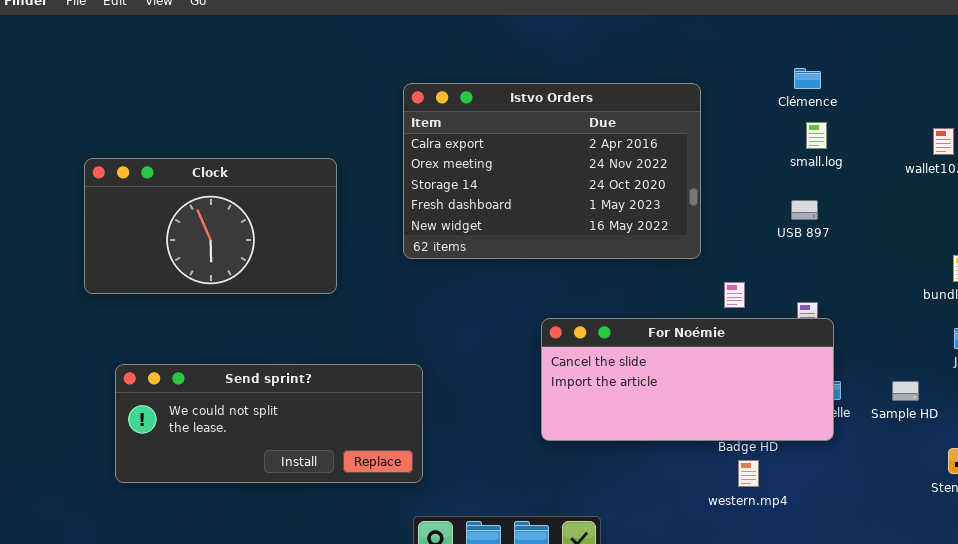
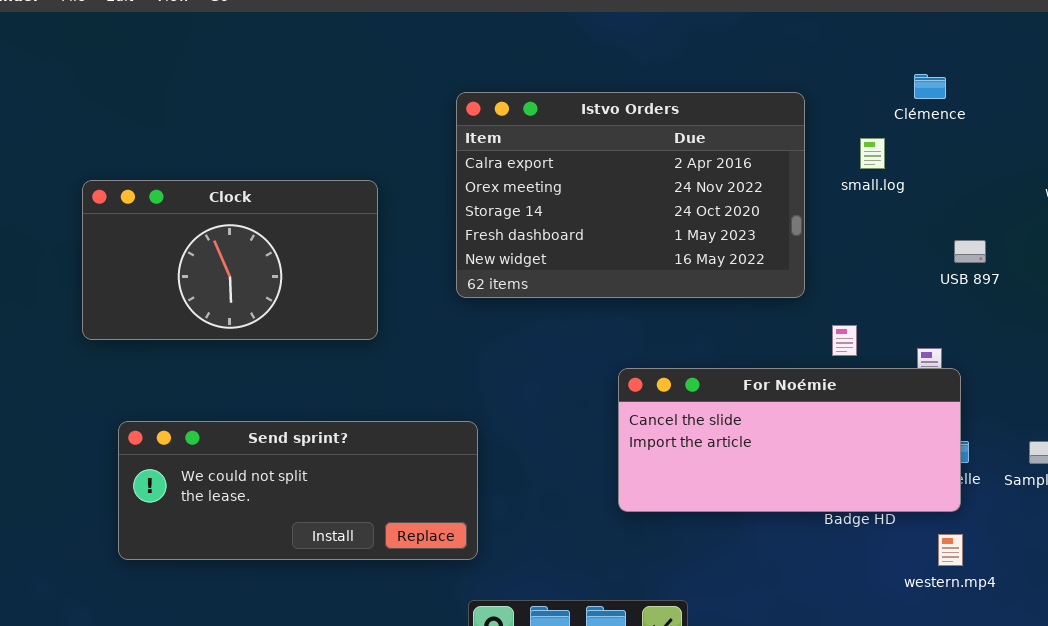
small.log: [806,122,827,149] -> [860,138,885,169], moved
USB 897: [791,200,818,220] -> [954,240,986,263], moved
western.mp4: [738,460,759,487] -> [938,534,963,566], moved

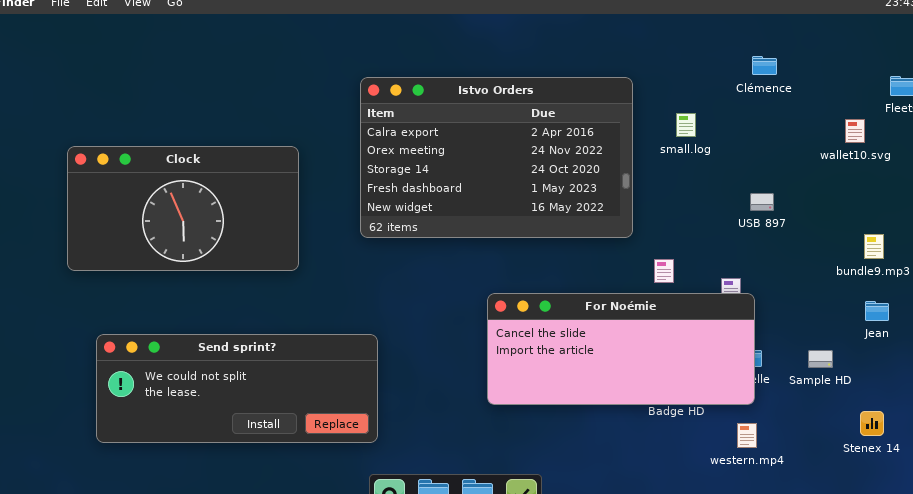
Clémence: [914,74,946,99] -> [752,56,777,75], moved

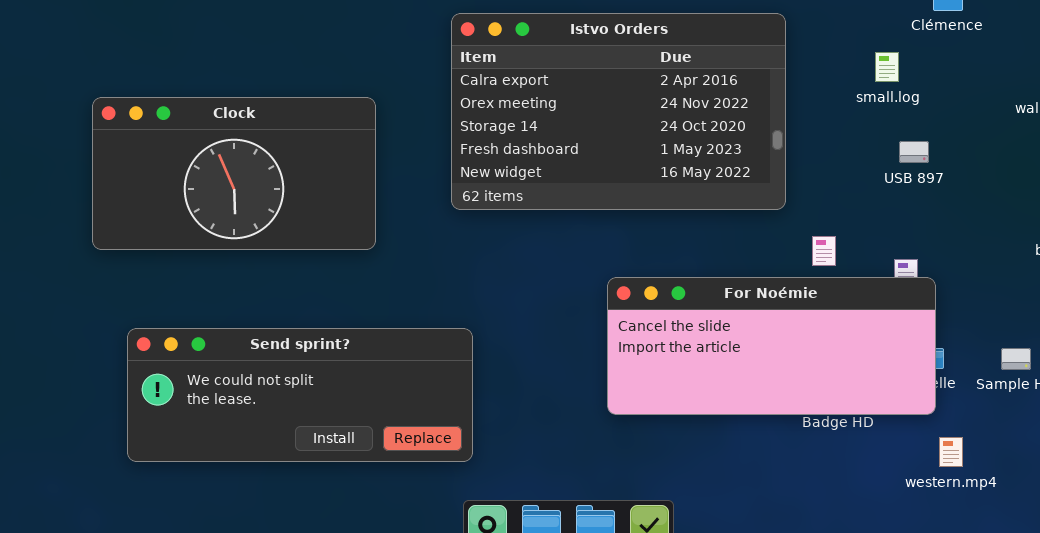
small.log: [676,113,696,137] -> [875,52,899,82], moved
USB 897: [750,193,774,211] -> [899,141,929,163], moved
western.mp4: [737,423,757,448] -> [939,437,963,467], moved

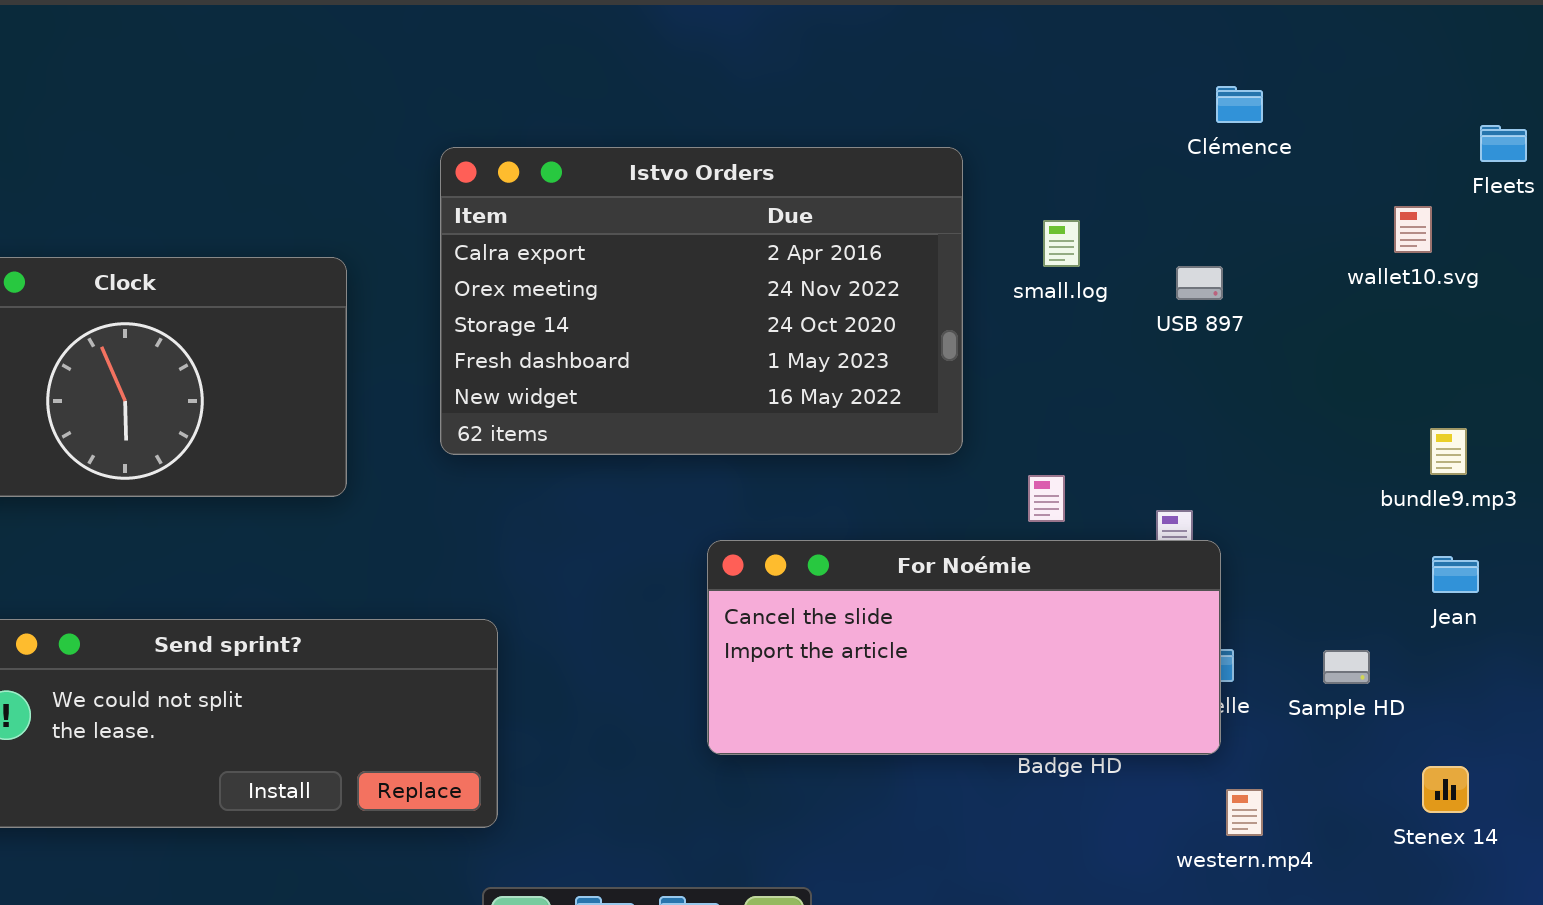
Istvo Orders: [451,13,786,210] -> [440,147,963,455], moved
small.log: [875,52,899,82] -> [1043,220,1080,267], moved
USB 897: [899,141,929,163] -> [1176,266,1223,300], moved

